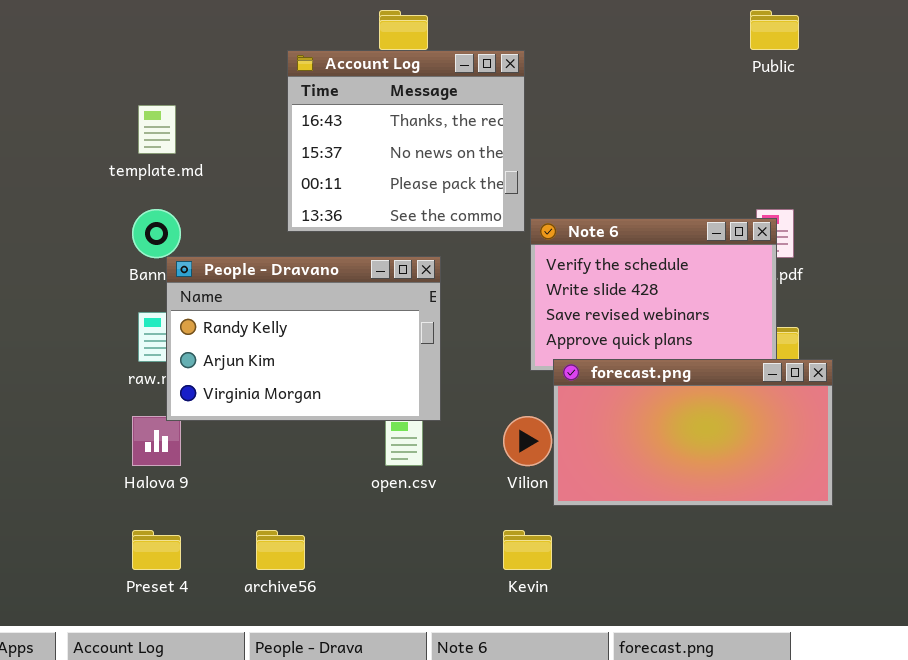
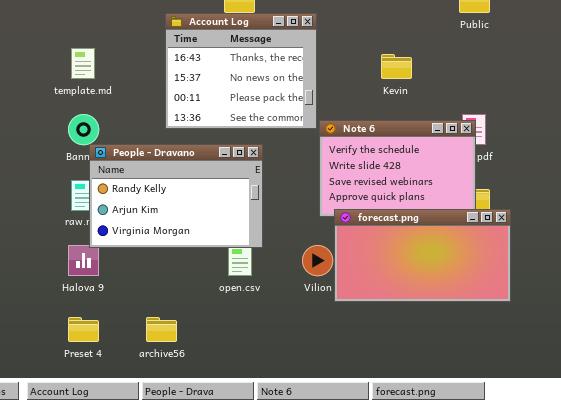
Kevin: [503,530,552,570] -> [381,54,412,79], moved

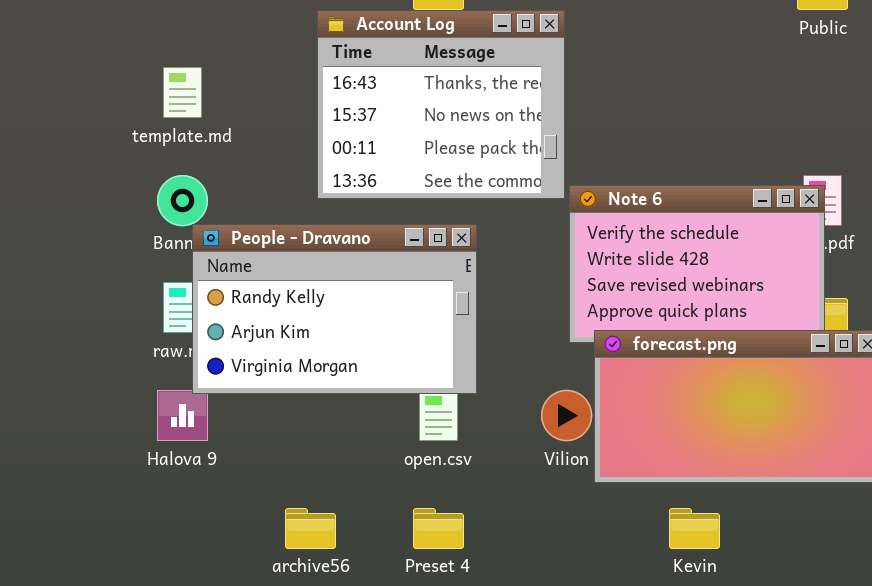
Kevin: [381,54,412,79] -> [669,508,720,549], moved
Preset 4: [68,317,99,342] -> [413,508,464,549], moved

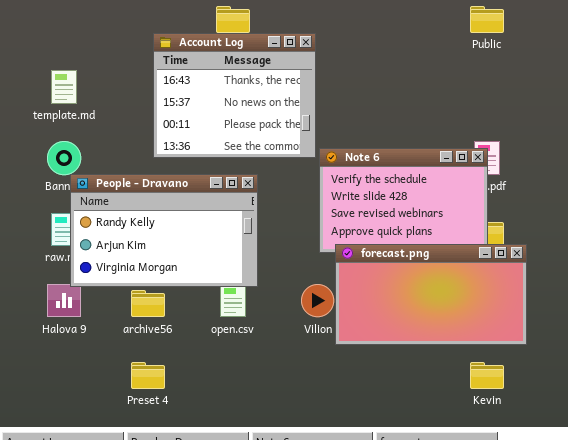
archive56: [285,508,336,549] -> [131,290,165,317], moved
Preset 4: [413,508,464,549] -> [131,362,165,389], moved
Kevin: [669,508,720,549] -> [470,362,504,389], moved

